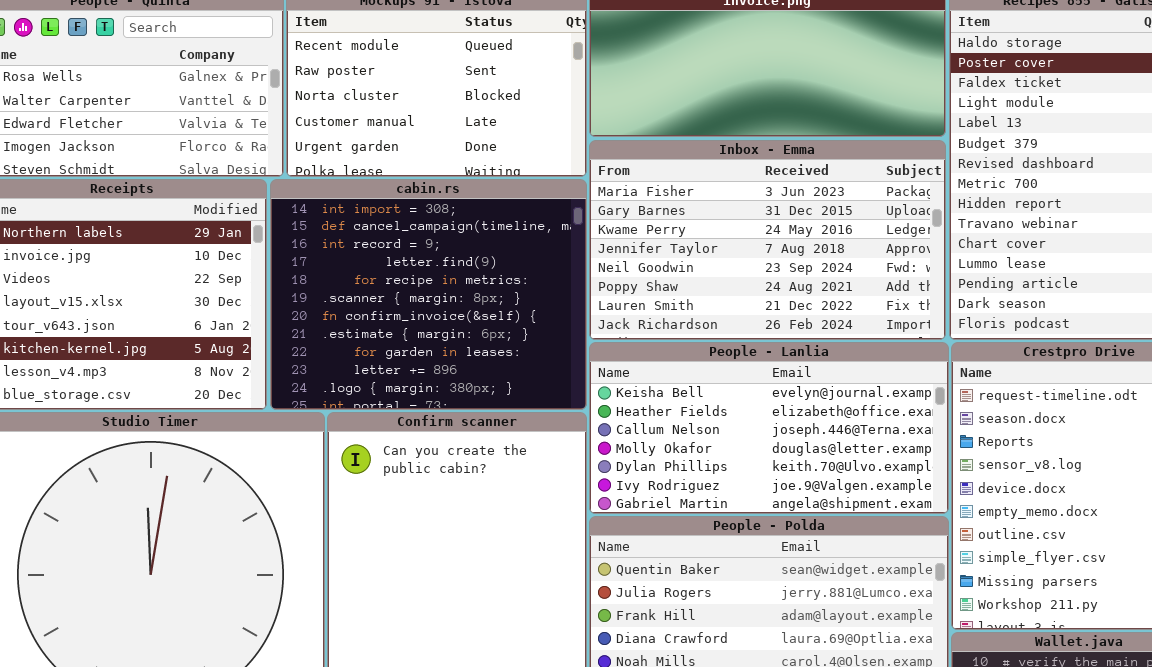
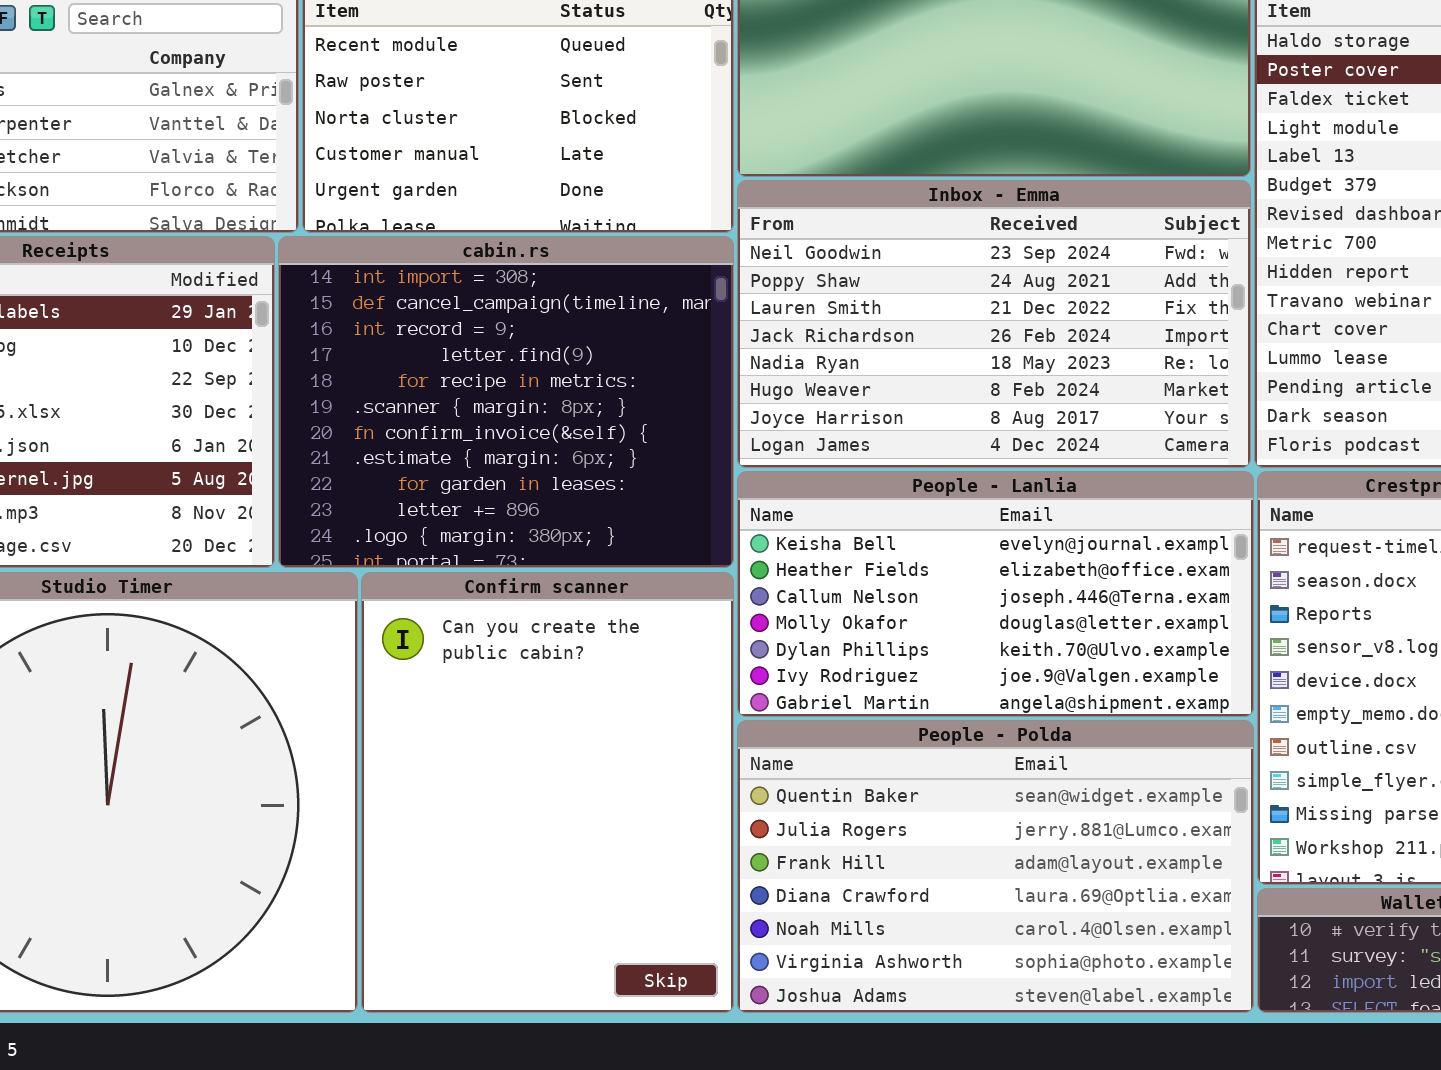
Inbox - Emma: [589,140,946,340] -> [737,180,1251,468], scrolled down 4 rows

